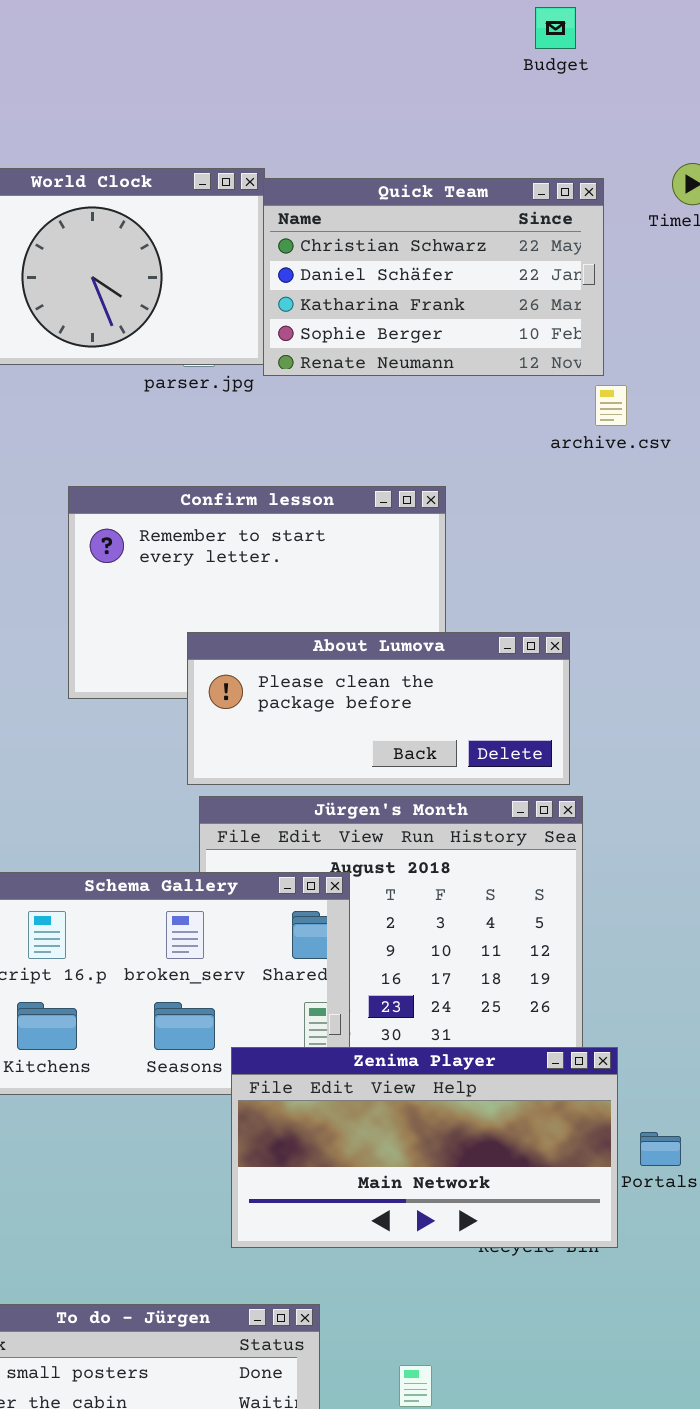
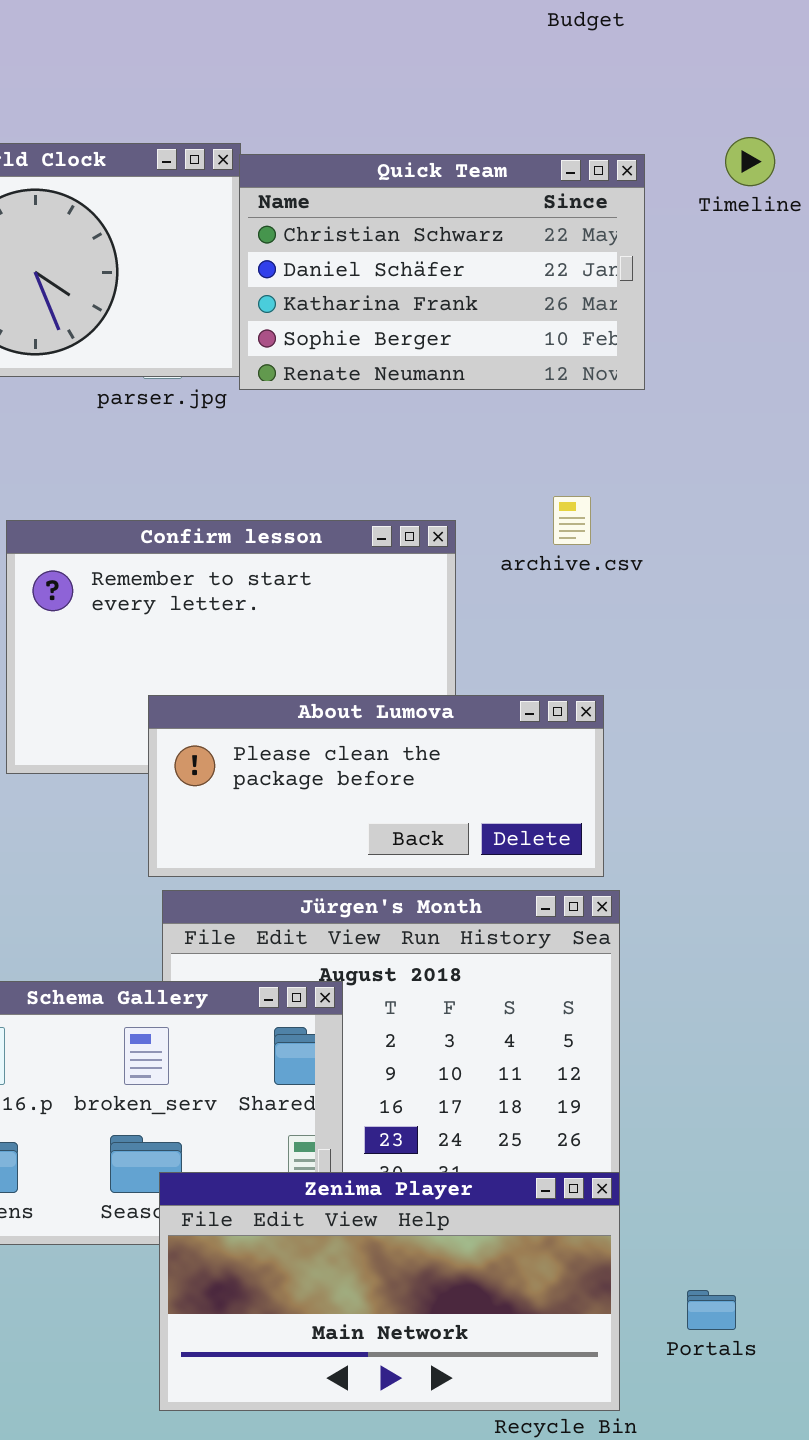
archive.csv: [595,385,627,426] -> [553,496,591,545], moved
Zenima Player: [231,1047,618,1248] -> [159,1172,620,1411], moved

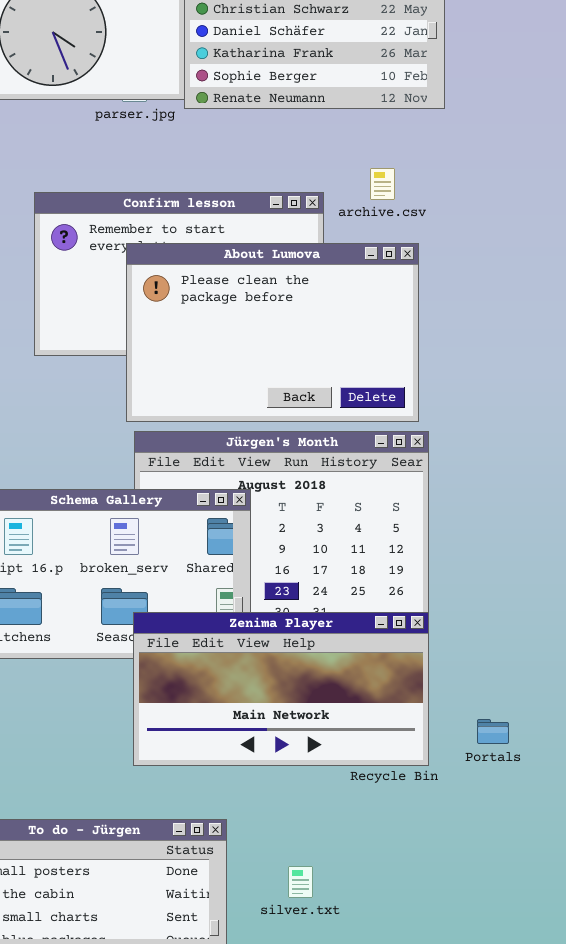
archive.csv: [553,496,591,545] -> [370,168,395,200], moved
About Lumova: [148,695,604,877] -> [126,243,419,422], resized
Portals: [687,1290,736,1330] -> [477,719,509,744], moved

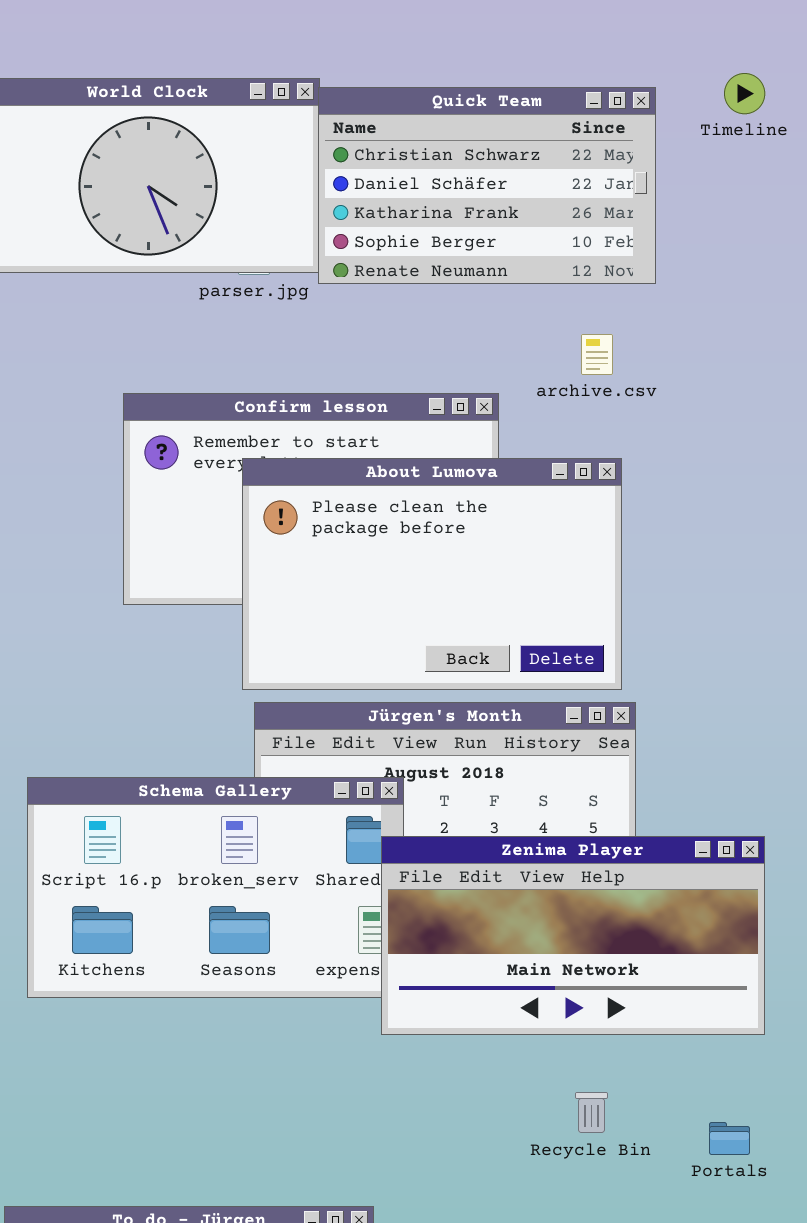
archive.csv: [370,168,395,200] -> [581,334,613,375], moved
Zenima Player: [133,612,429,766] -> [381,836,765,1035], moved
Portals: [477,719,509,744] -> [709,1122,750,1155], moved

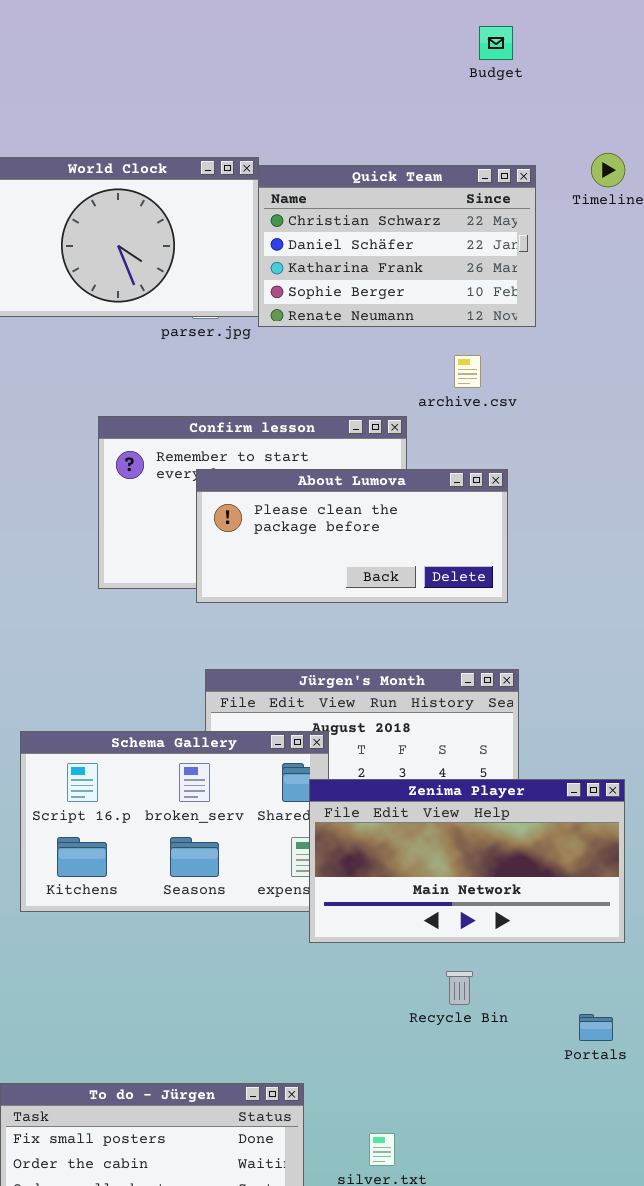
archive.csv: [581,334,613,375] -> [454,355,481,388], moved
About Lumova: [242,458,622,690] -> [196,469,508,603], resized
Recycle Bin: [575,1092,608,1133] -> [446,971,473,1005], moved

